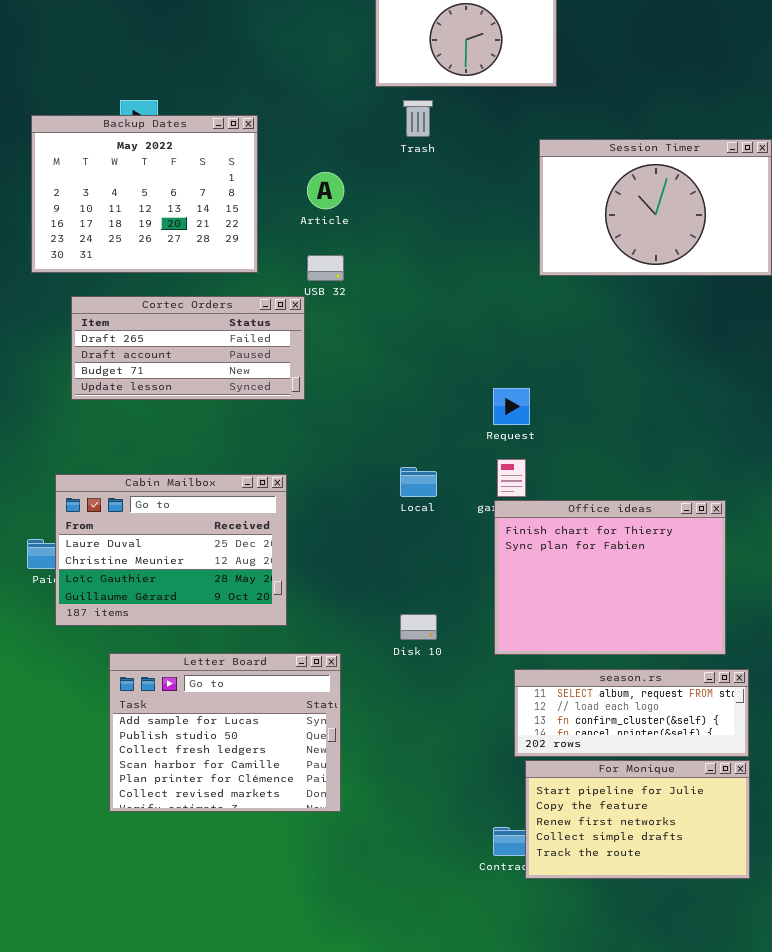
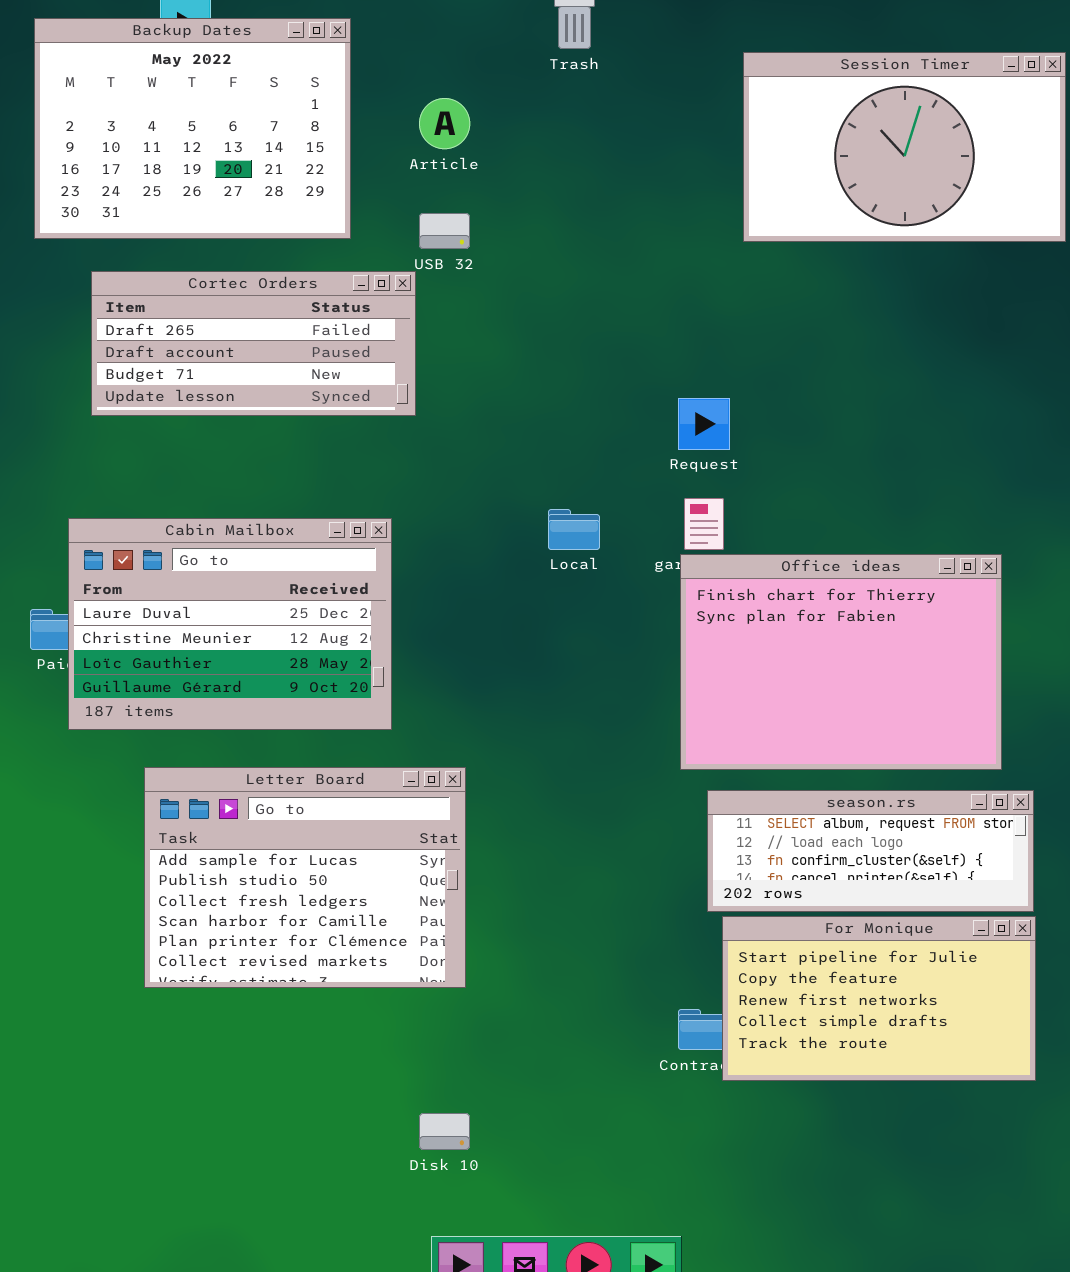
Disk 10: [400,614,437,640] -> [419,1113,470,1150], moved

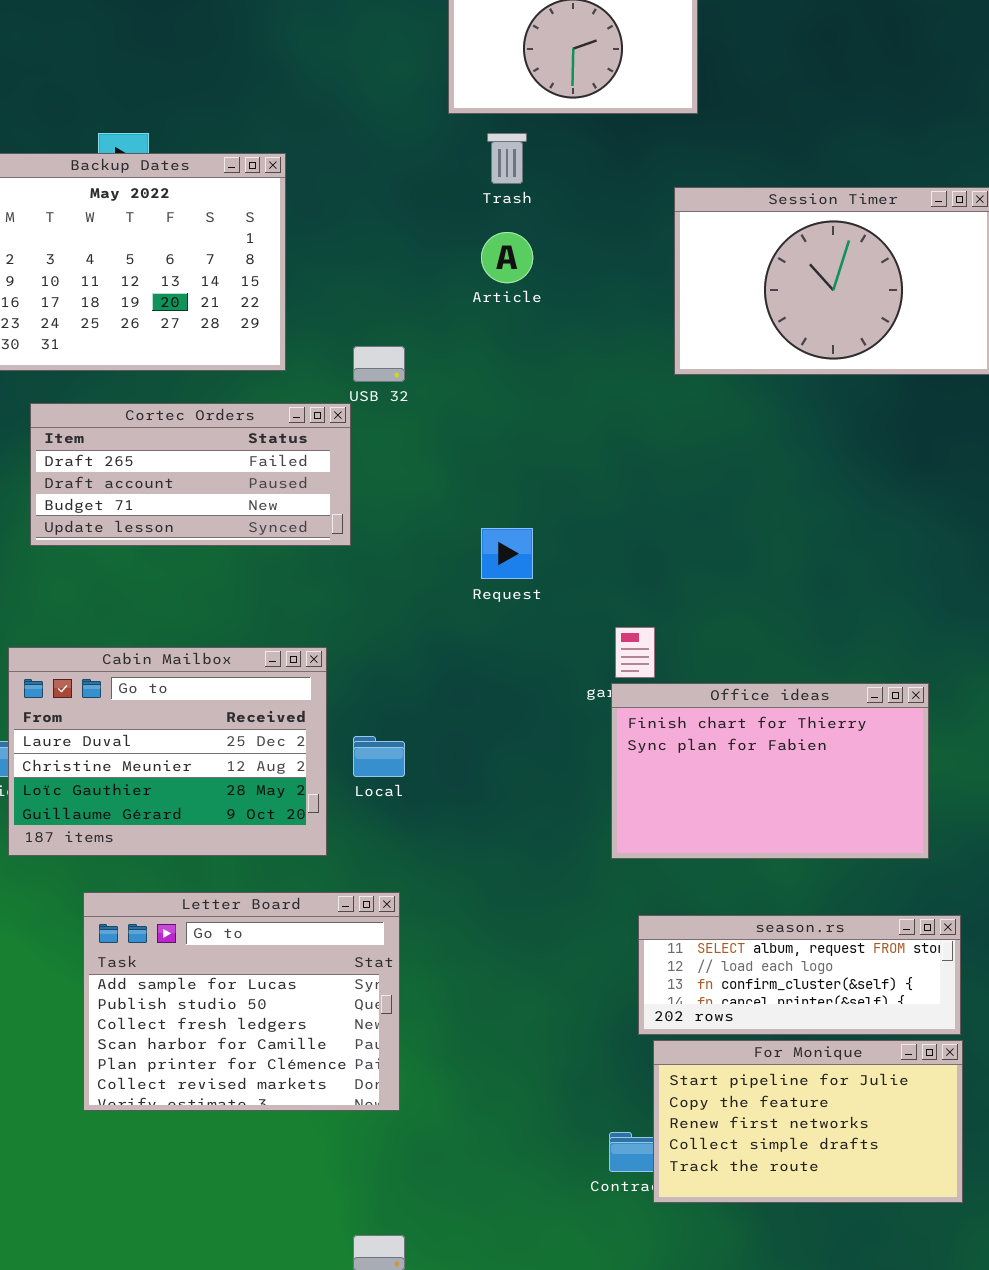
Article: [419,98,470,149] -> [481,232,533,283], moved
Request: [678,398,730,450] -> [481,528,533,579], moved
Local: [548,509,600,550] -> [353,736,405,777], moved
Office ideas: [680,554,1002,770] -> [611,683,929,859], resized

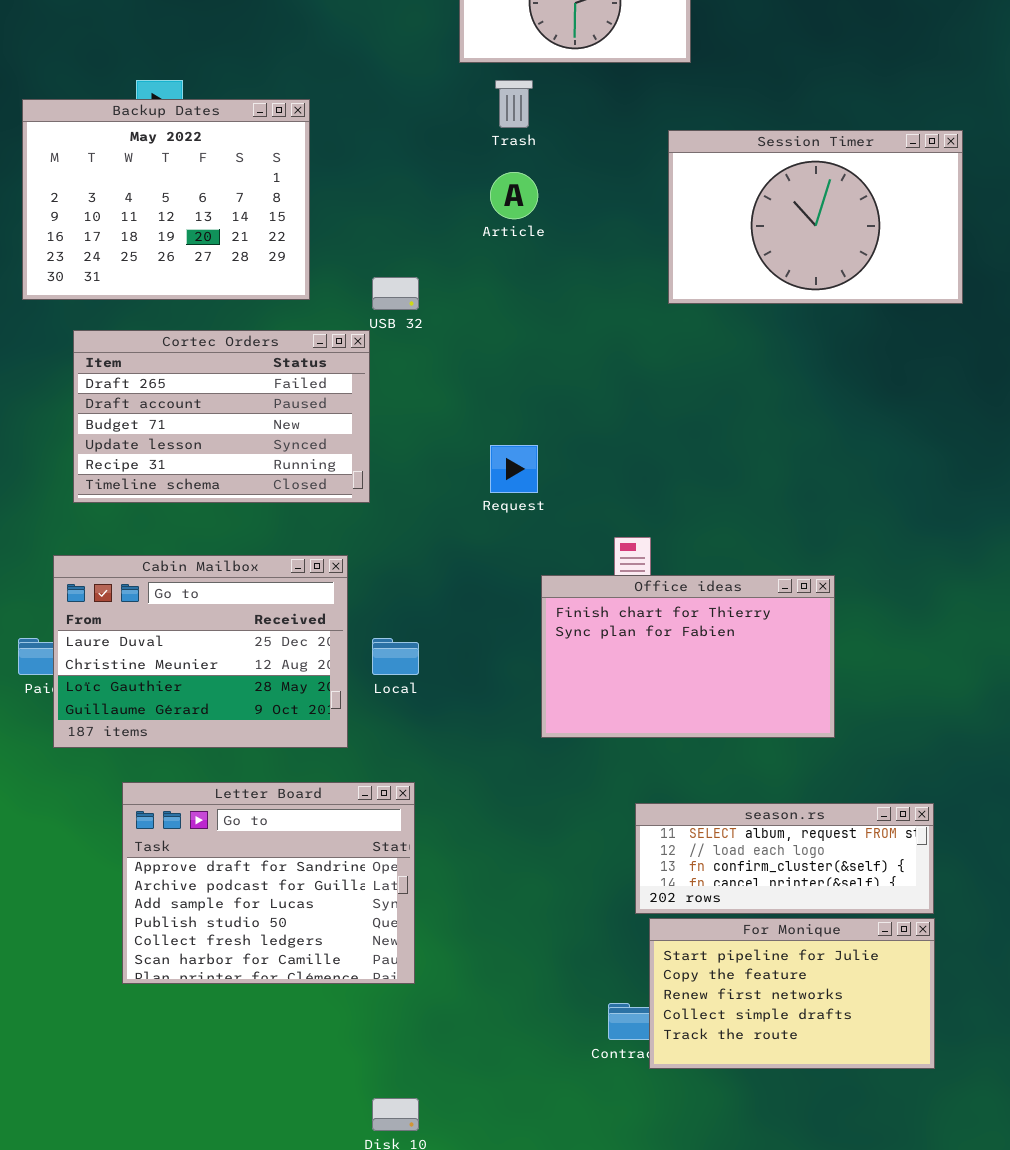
Cortec Orders: [30,403,351,546] -> [73,330,370,503], resized
Office ideas: [611,683,929,859] -> [541,575,835,738], moved
Letter Board: [83,892,400,1111] -> [122,782,415,984], scrolled up 2 rows

